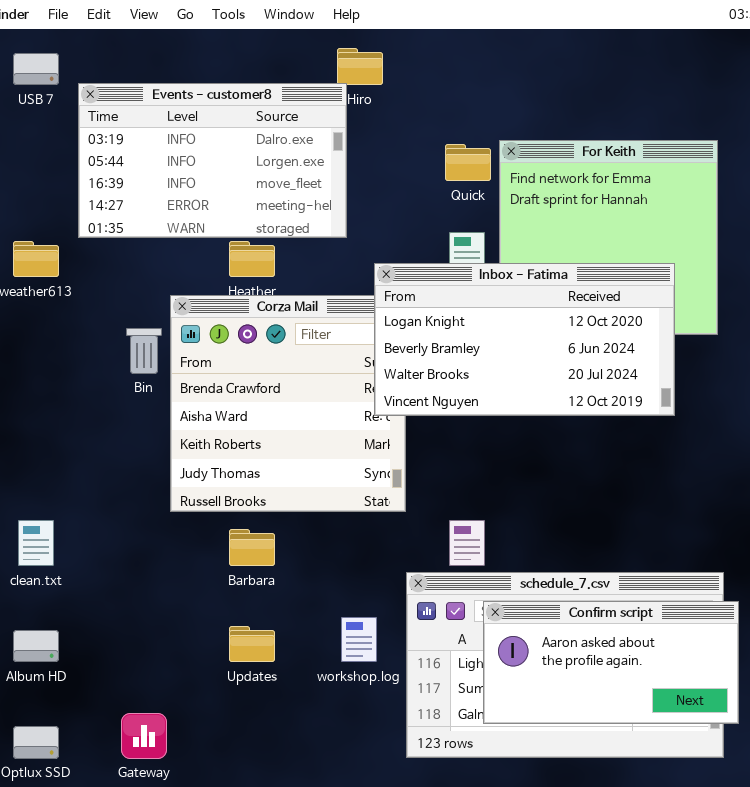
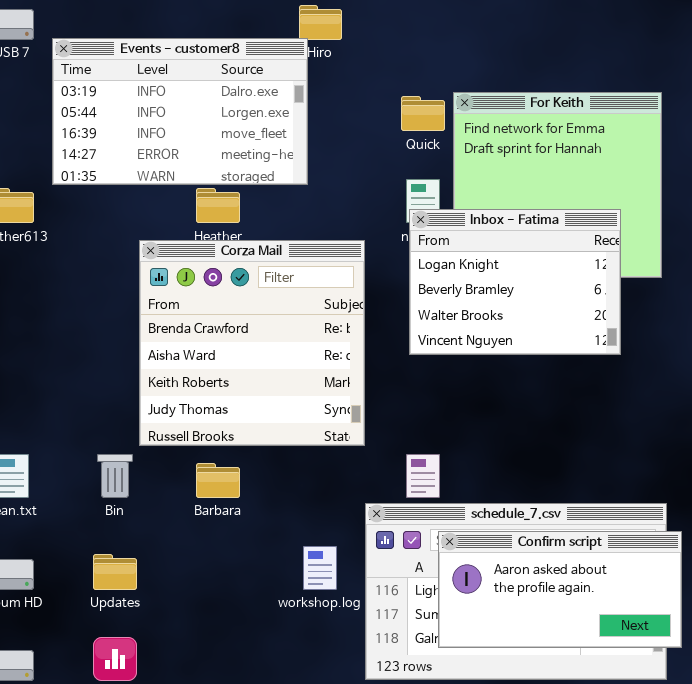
Inbox - Fatima: [374,263,675,416] -> [409,209,621,355], resized
Bin: [126,328,162,374] -> [97,454,133,498], moved
Updates: [229,626,275,662] -> [93,554,137,590], moved

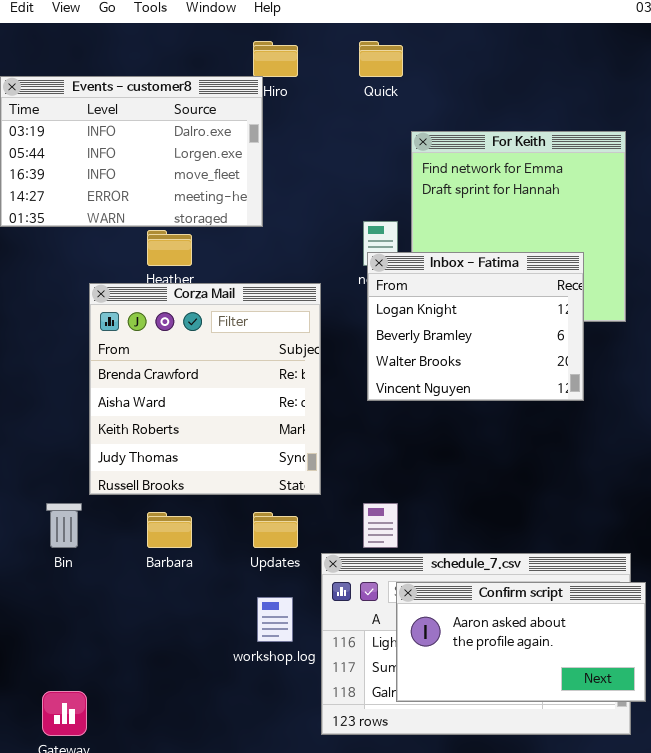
Quick: [401,96,445,131] -> [359,41,403,77], moved
Updates: [93,554,137,590] -> [253,512,298,548], moved

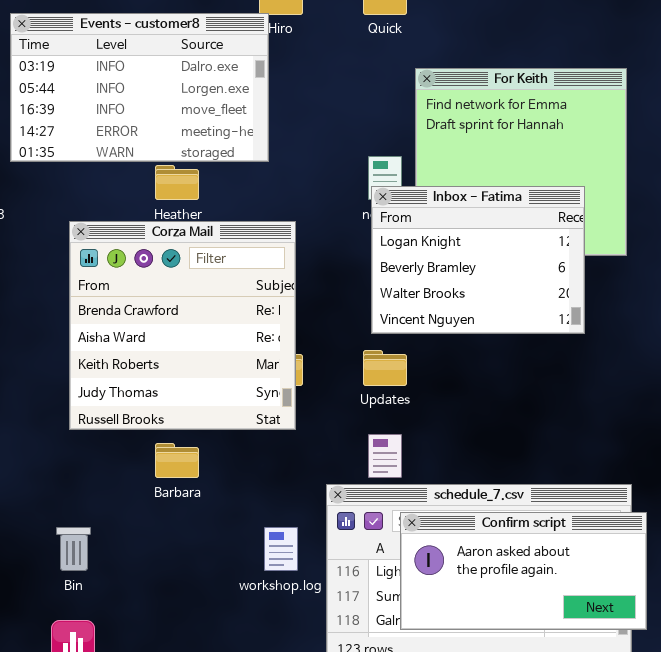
Corza Mail: [89,283,321,495] -> [69,221,296,430], moved
Bin: [46,503,82,548] -> [56,527,91,571], moved
Updates: [253,512,298,548] -> [363,350,407,386], moved

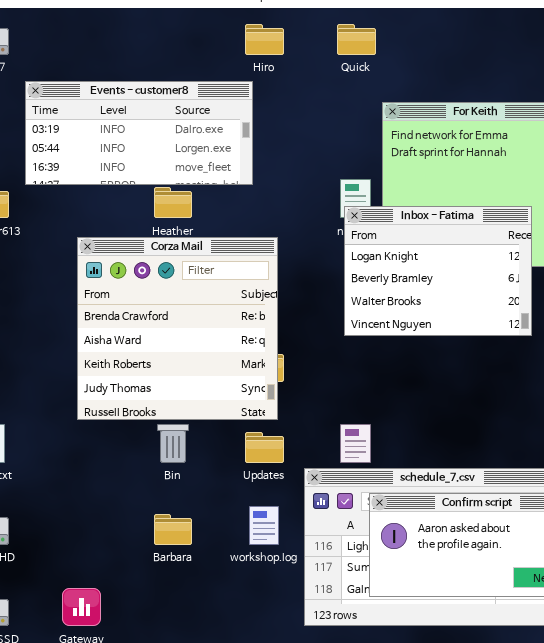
Events - customer8: [10,13,269,162] -> [25,81,253,185], resized
Updates: [363,350,407,386] -> [245,432,284,463], moved
Barbara: [155,443,199,478] -> [154,514,192,545], moved
Bin: [56,527,91,571] -> [157,424,189,463], moved

